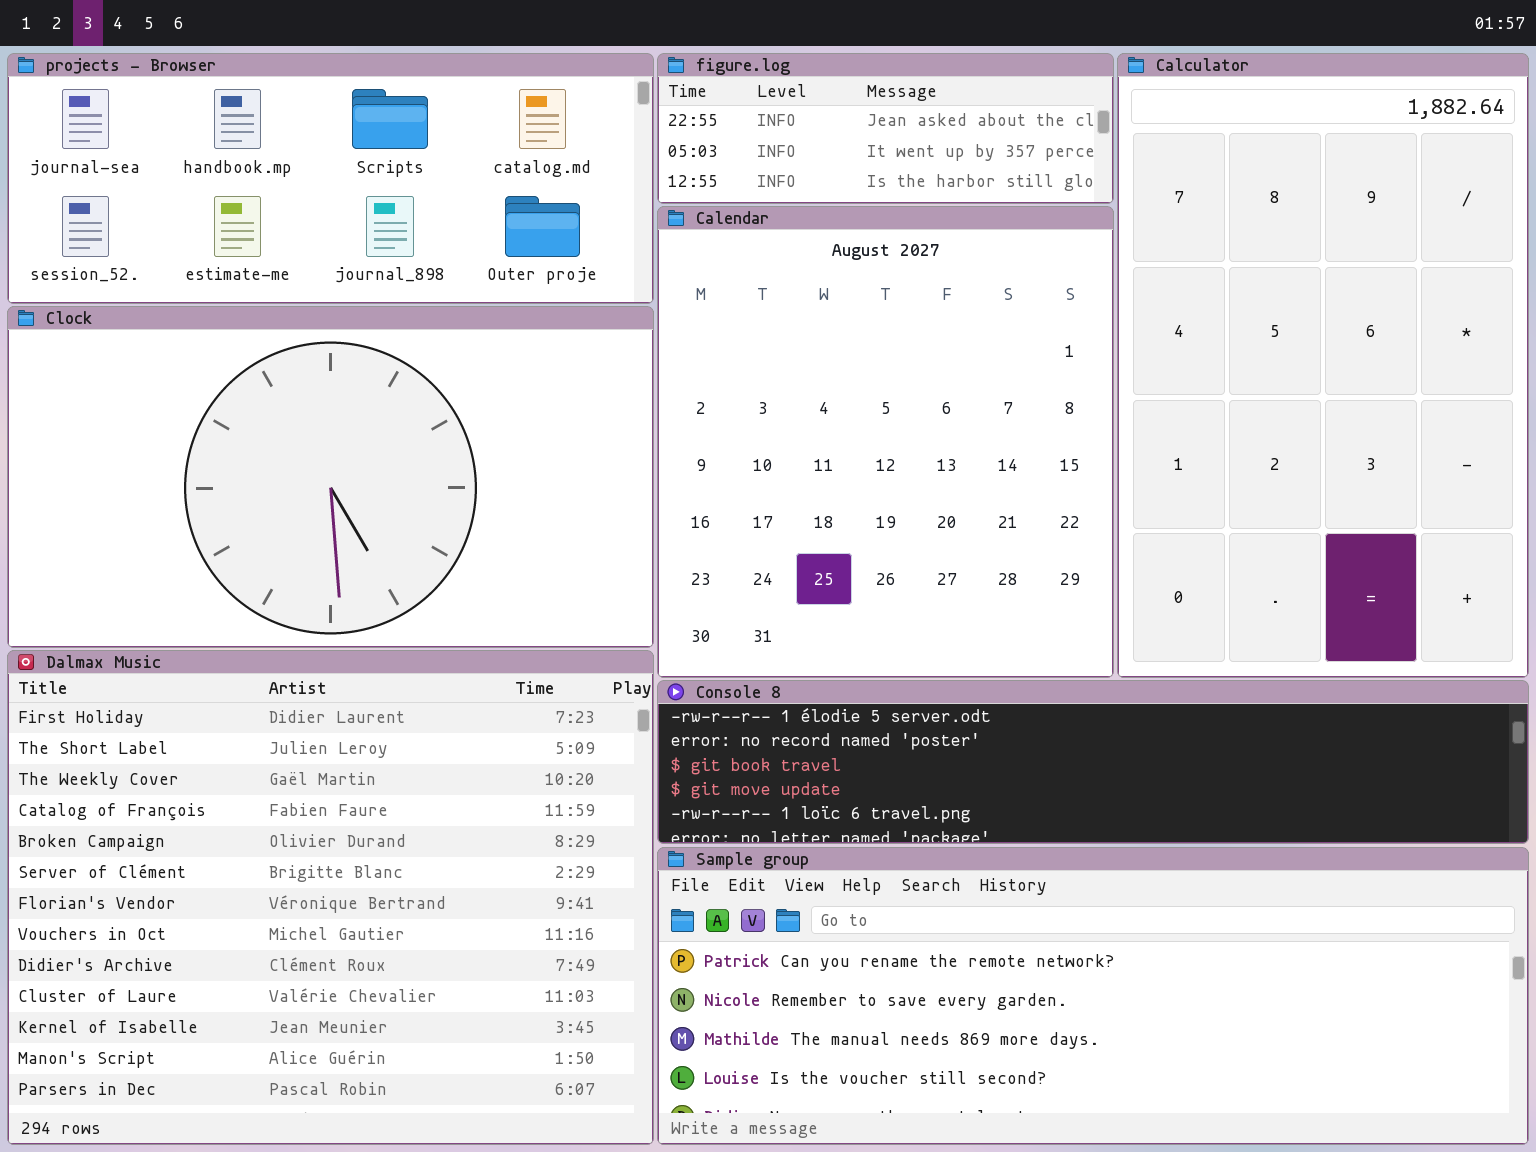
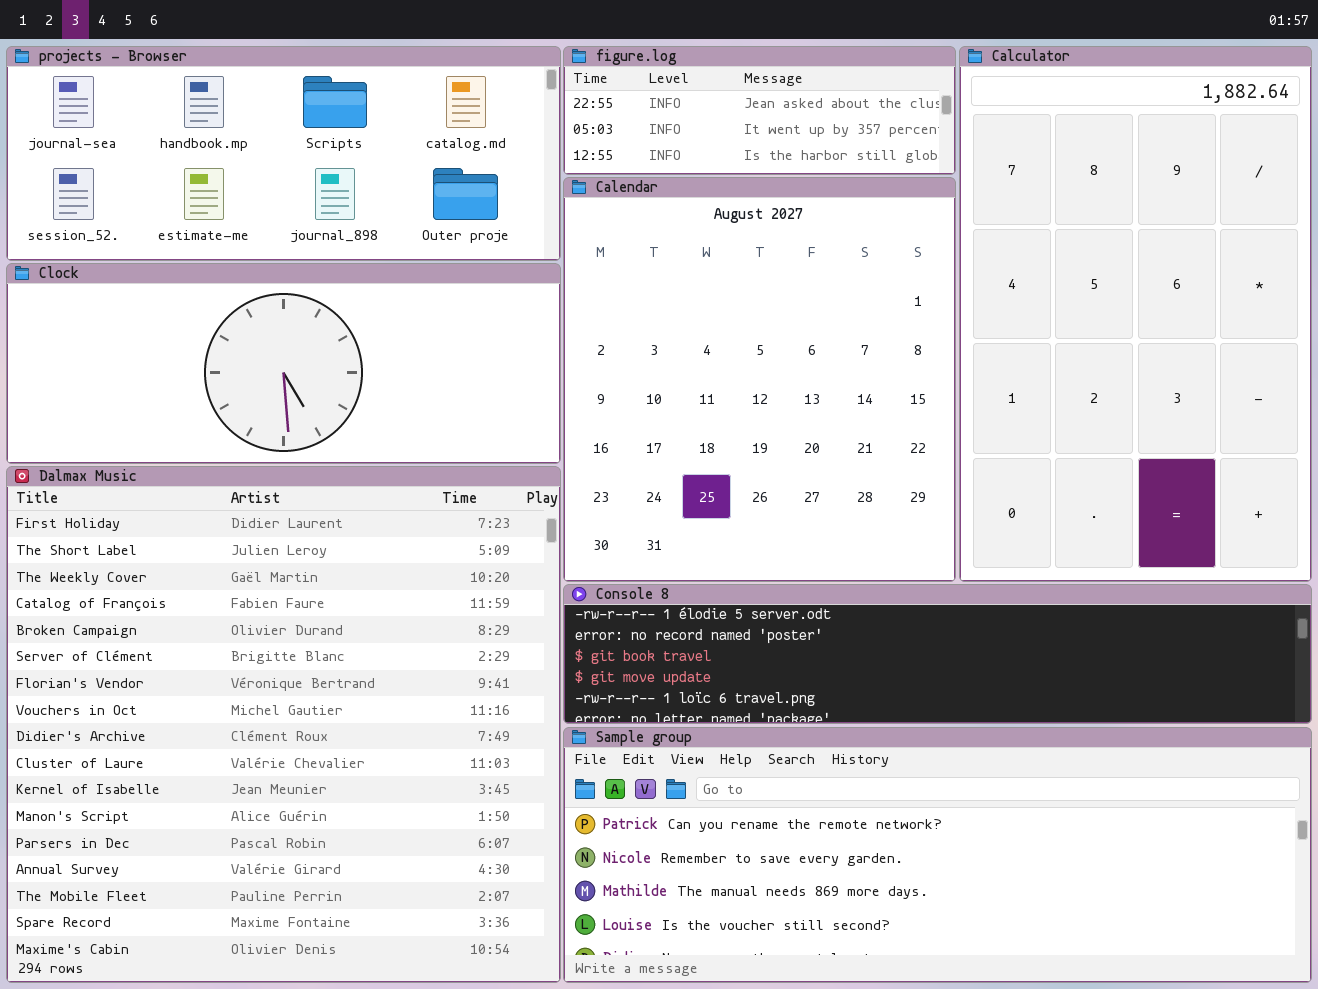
Clock: [7,306,654,648] -> [6,263,561,464], resized
Dalmax Music: [7,650,654,1145] -> [6,466,561,983], resized

